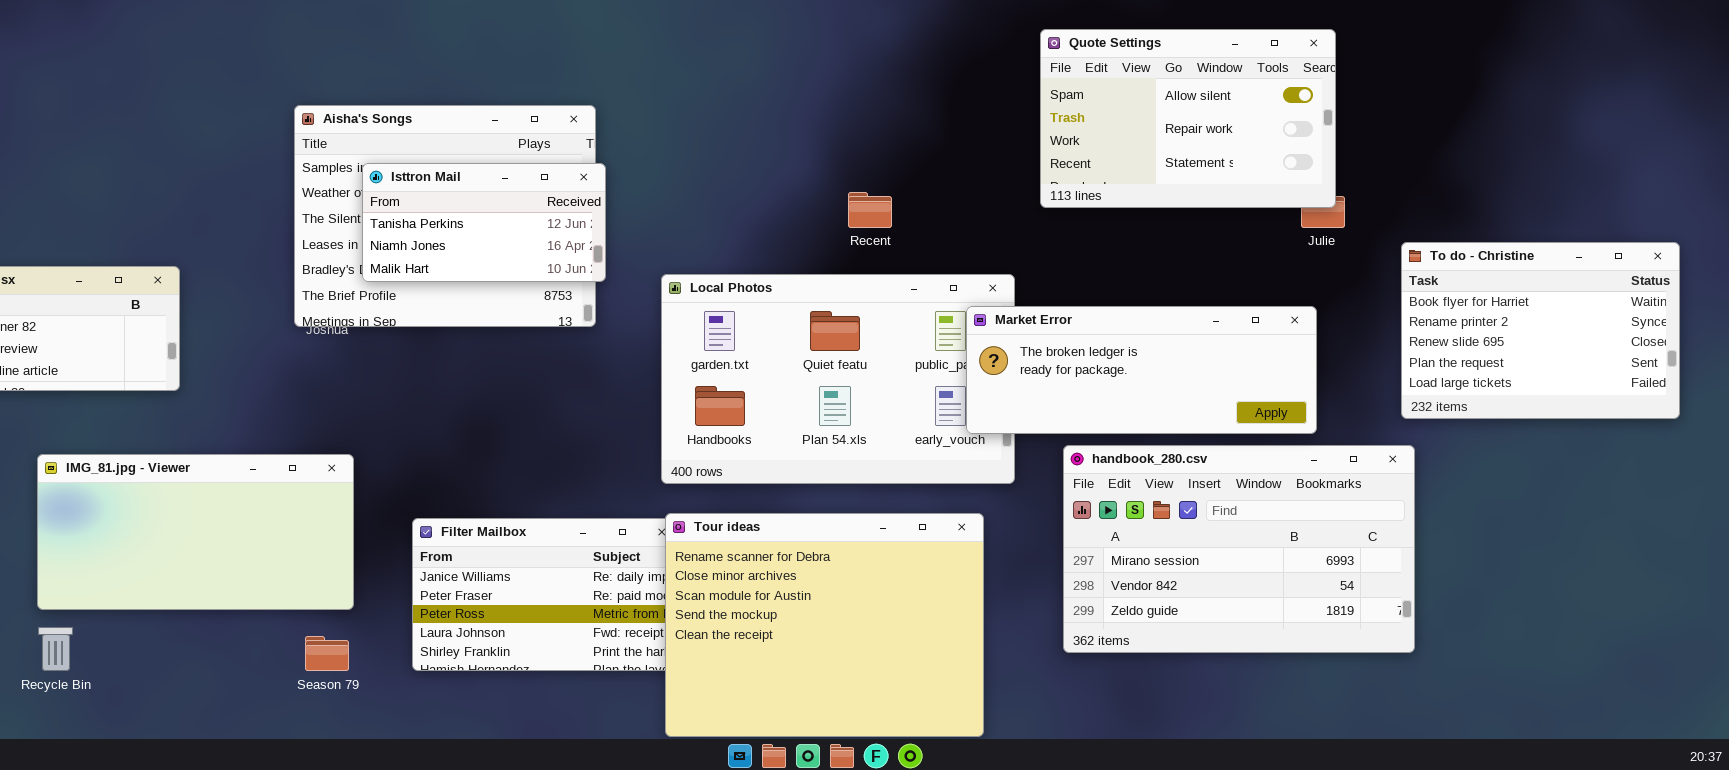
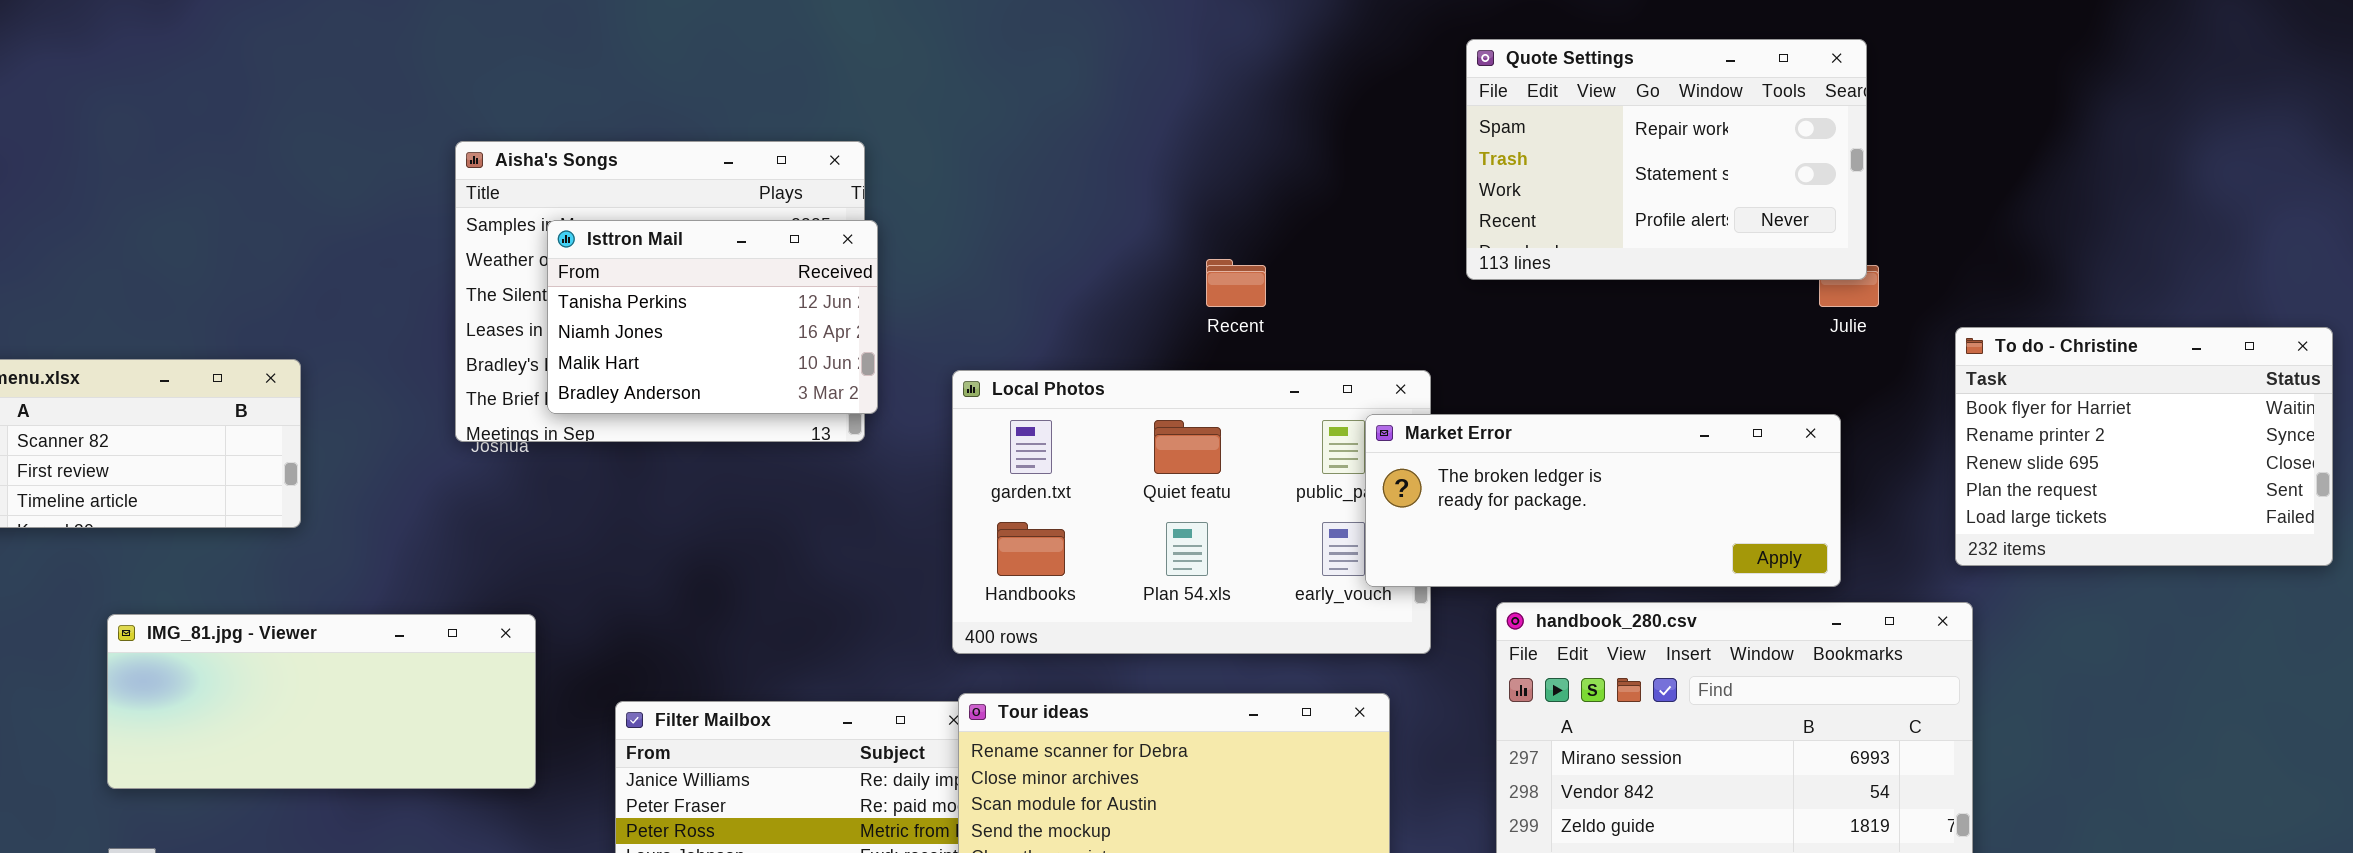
Quote Settings: [1040,29,1336,208] -> [1466,39,1867,280], scrolled down 1 row
Isttron Mail: [362,163,606,282] -> [547,220,878,414], resized
IMG_81.jpg - Viewer: [37,454,354,610] -> [107,614,536,789], resized

